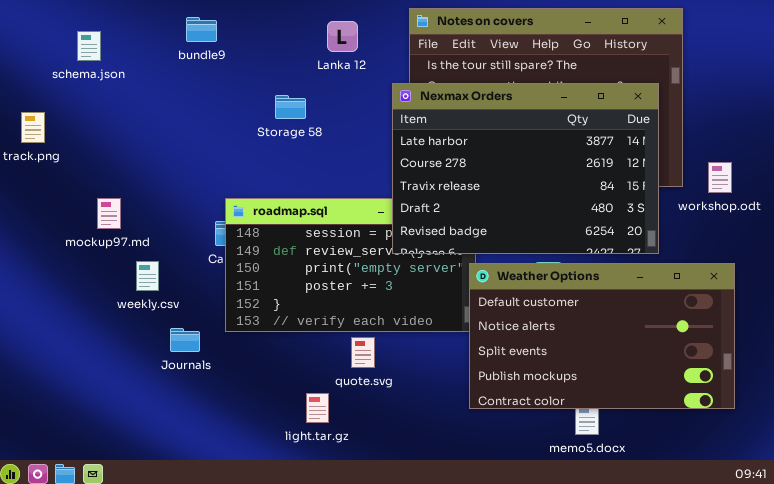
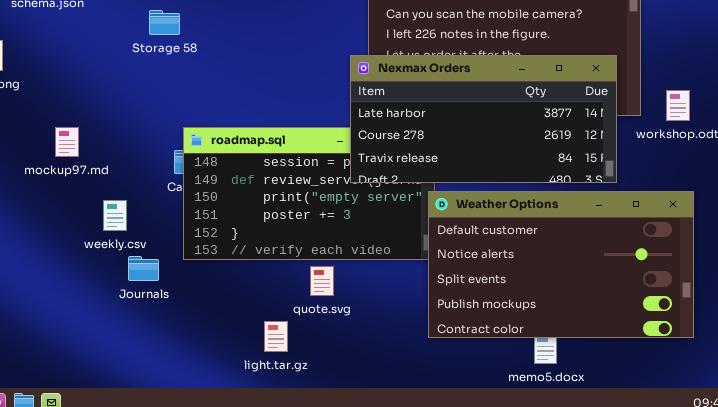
Nexmax Orders: [392,83,659,254] -> [350,55,617,183], resized
Storage 58: [275,95,306,119] -> [149,10,180,35], moved
weekly.csv: [136,261,159,291] -> [103,200,127,231], moved

